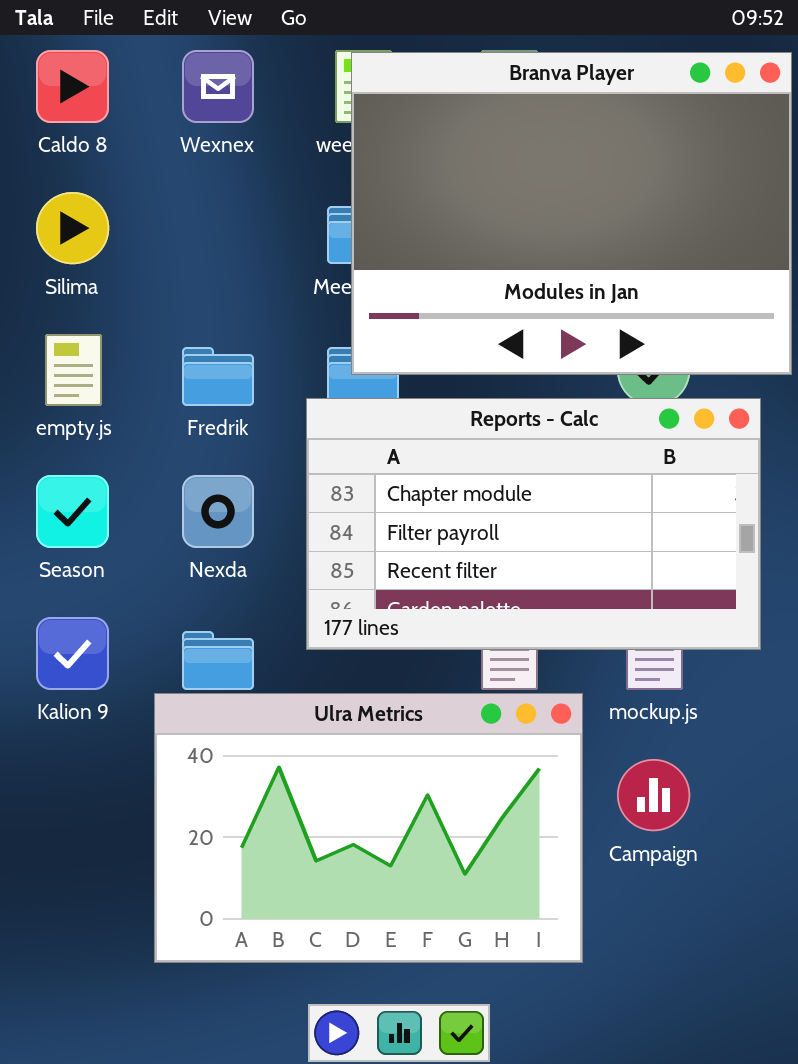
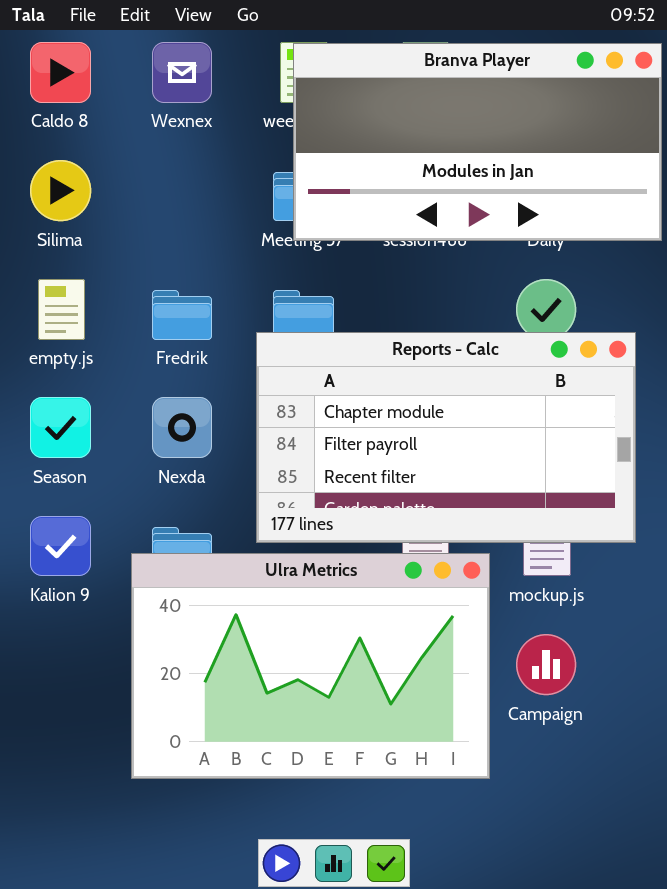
Branva Player: [351,52,792,375] -> [293,43,662,241], resized
Ulra Metrics: [154,693,583,963] -> [131,553,490,779], moved

